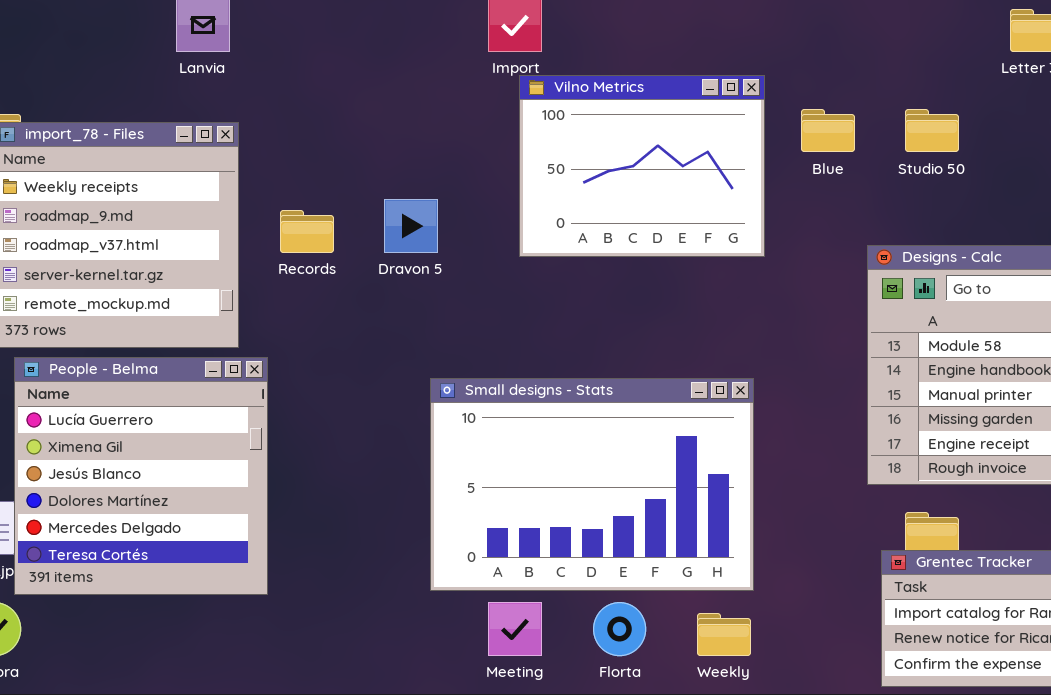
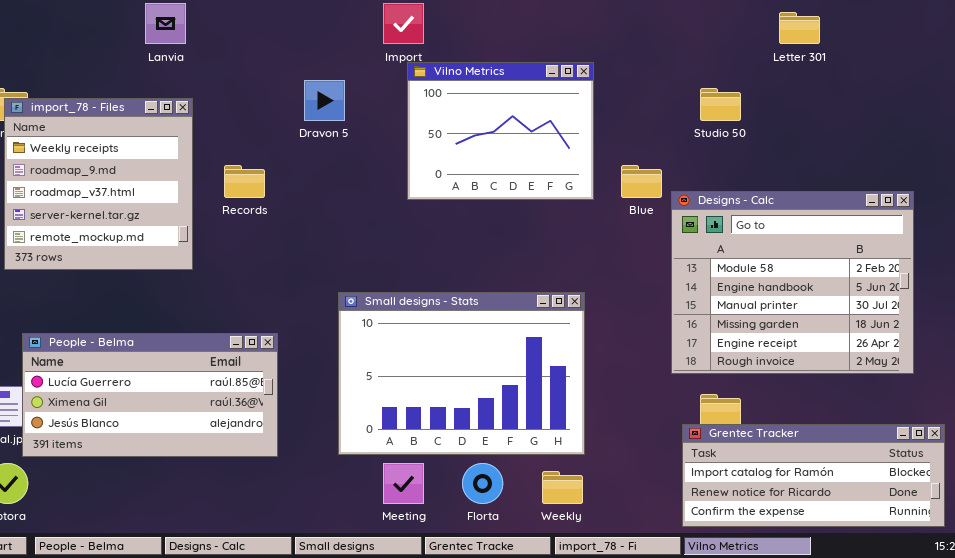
Blue: [801,109,855,152] -> [621,165,662,198], moved
Dravon 5: [384,199,438,253] -> [304,80,345,121], moved
People - Belma: [14,357,268,595] -> [22,333,278,457], resized

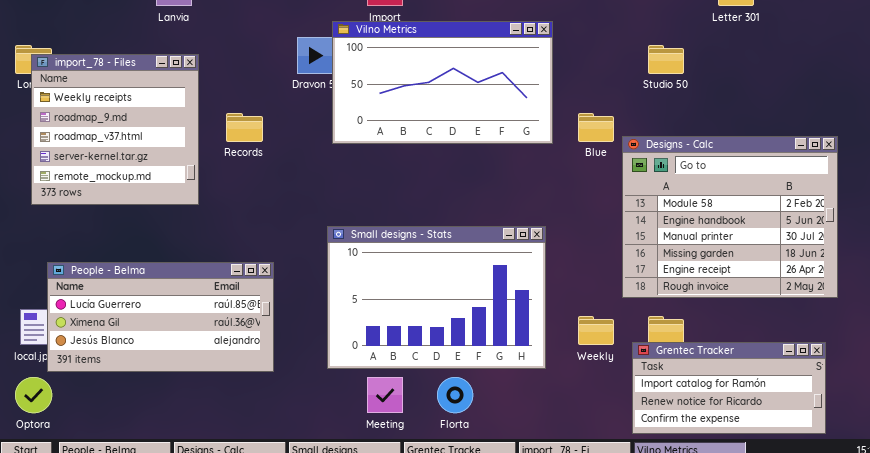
Vilno Metrics: [407,62,594,200] -> [332,21,553,144], resized
Grentec Tracker: [682,424,945,527] -> [632,342,826,434], resized
Weekly: [542,471,583,504] -> [578,316,614,345], moved

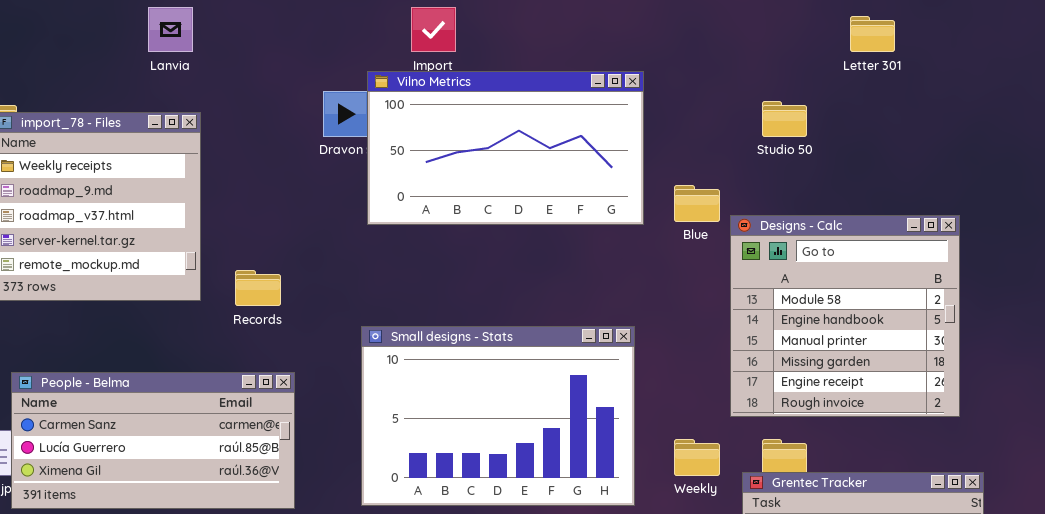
Records: [226,113,263,142] -> [235,270,281,306], moved
Designs - Calc: [622,136,838,298] -> [730,215,960,417], resized
People - Belma: [47,262,274,372] -> [11,372,295,509], scrolled up 1 row

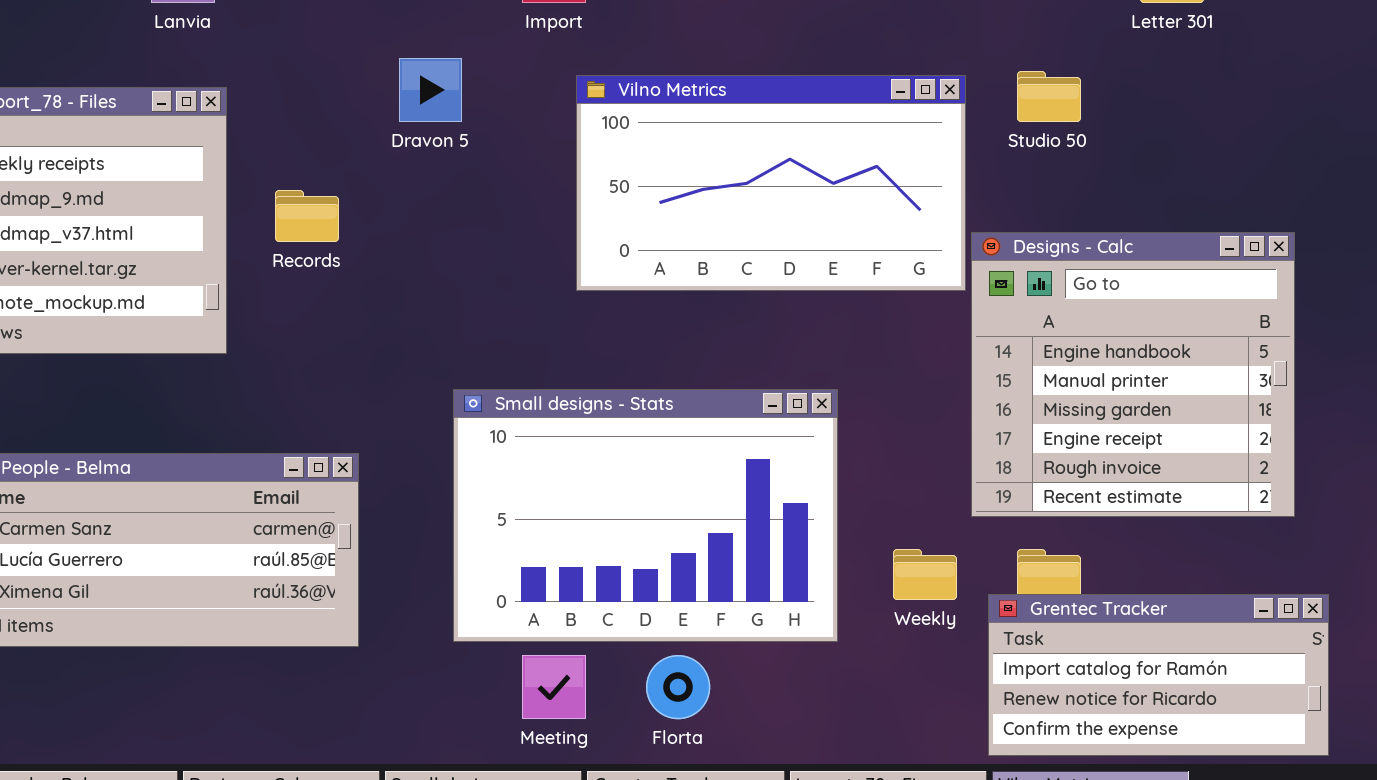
Vilno Metrics: [367,71,644,225] -> [576,75,966,291], moved
Designs - Calc: [730,215,960,417] -> [971,232,1295,517], scrolled down 1 row
Records: [235,270,281,306] -> [275,190,339,242], moved

